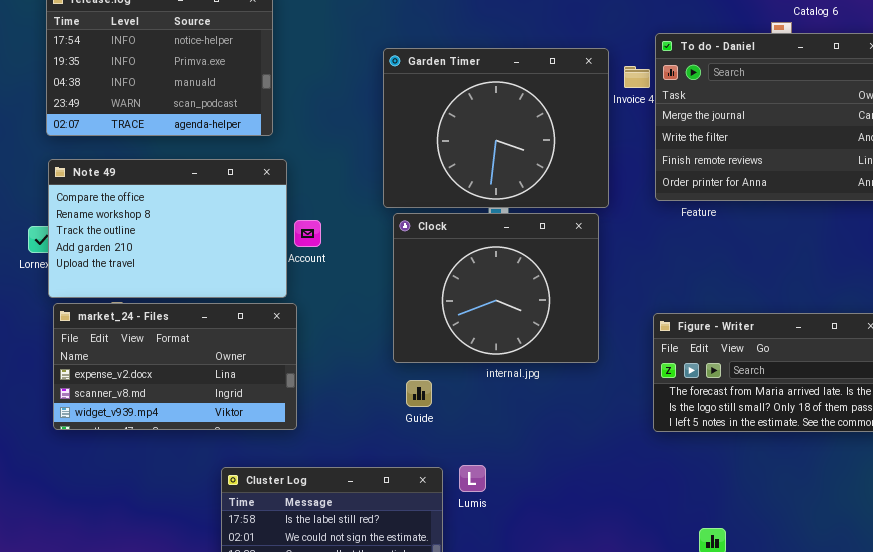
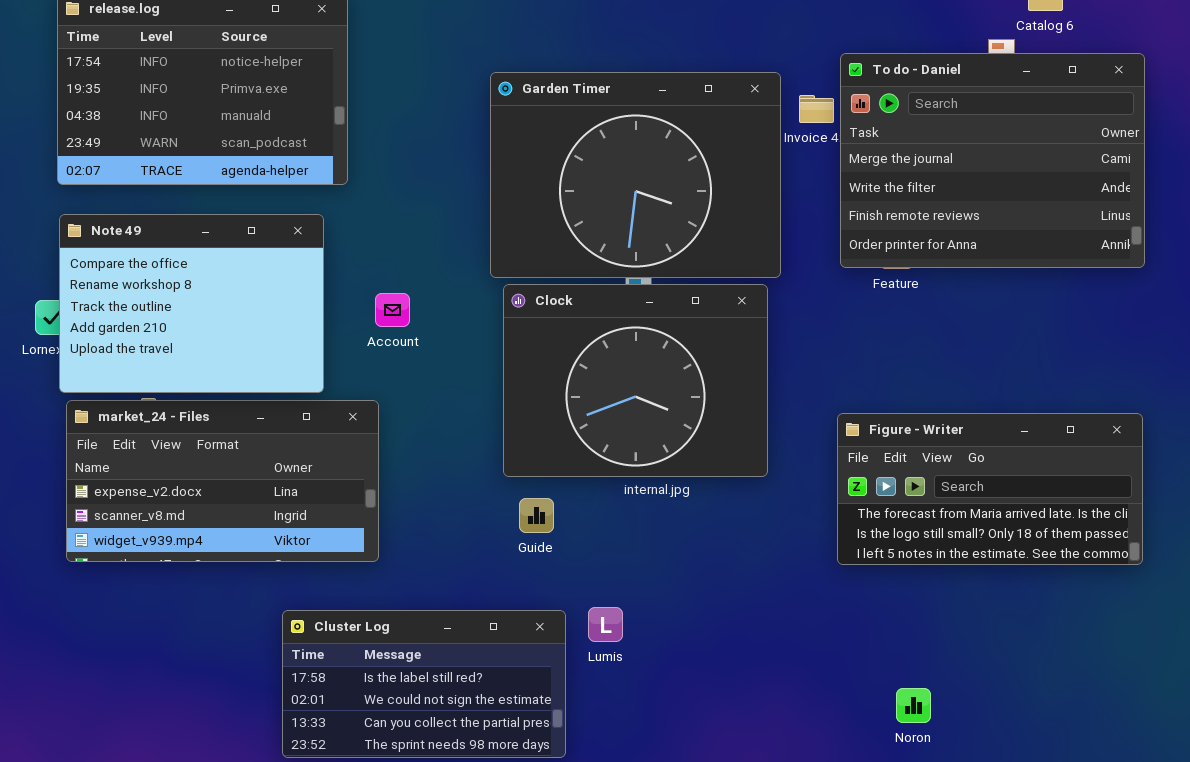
Note 49: [48,159,287,298] -> [59,214,324,393], resized

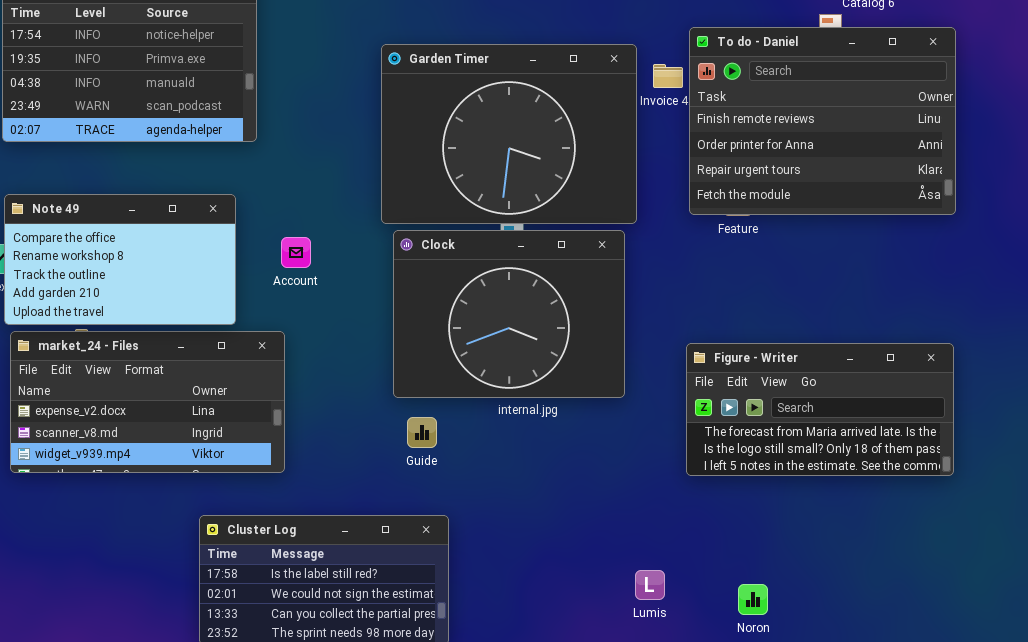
To do - Daniel: [840,53,1145,268] -> [689,27,956,215], scrolled down 2 rows
Note 49: [59,214,324,393] -> [4,194,236,325], resized
Lumis: [588,607,623,642] -> [635,570,665,600], moved

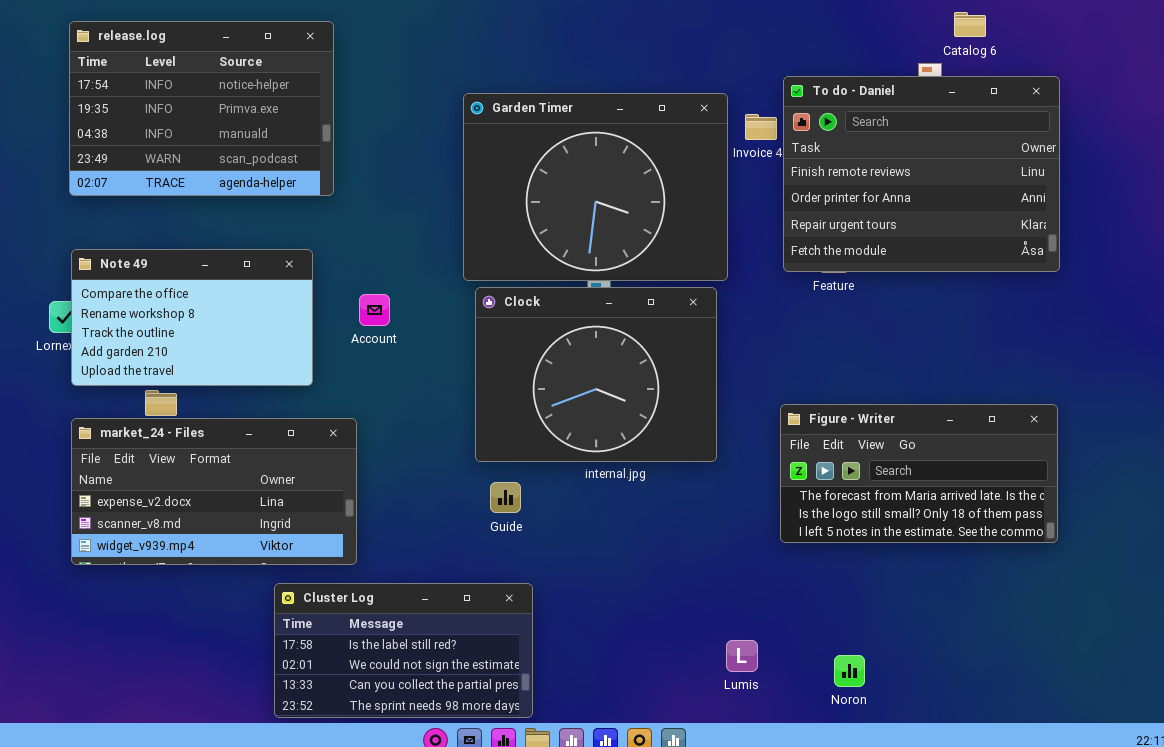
market_24 - Files: [10,331,285,473] -> [71,418,357,565], moved

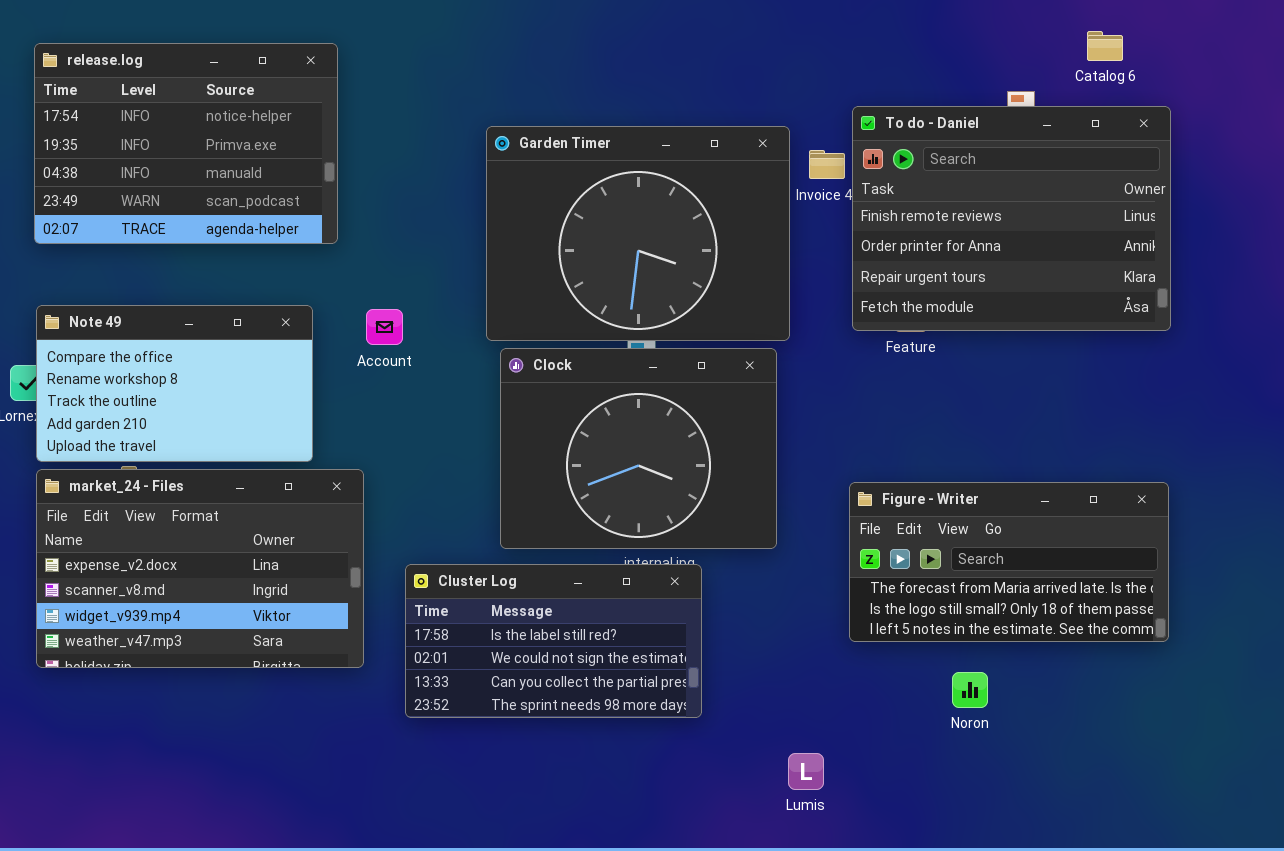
Catalog 6: [954,12,986,37] -> [1087,31,1123,61], moved
Account: [359,294,390,326] -> [366,309,403,345], moved
market_24 - Files: [71,418,357,565] -> [36,469,364,668], resized
Cluster Log: [274,583,533,718] -> [405,564,702,718], moved
Noron: [834,655,865,687] -> [952,672,988,708], moved

